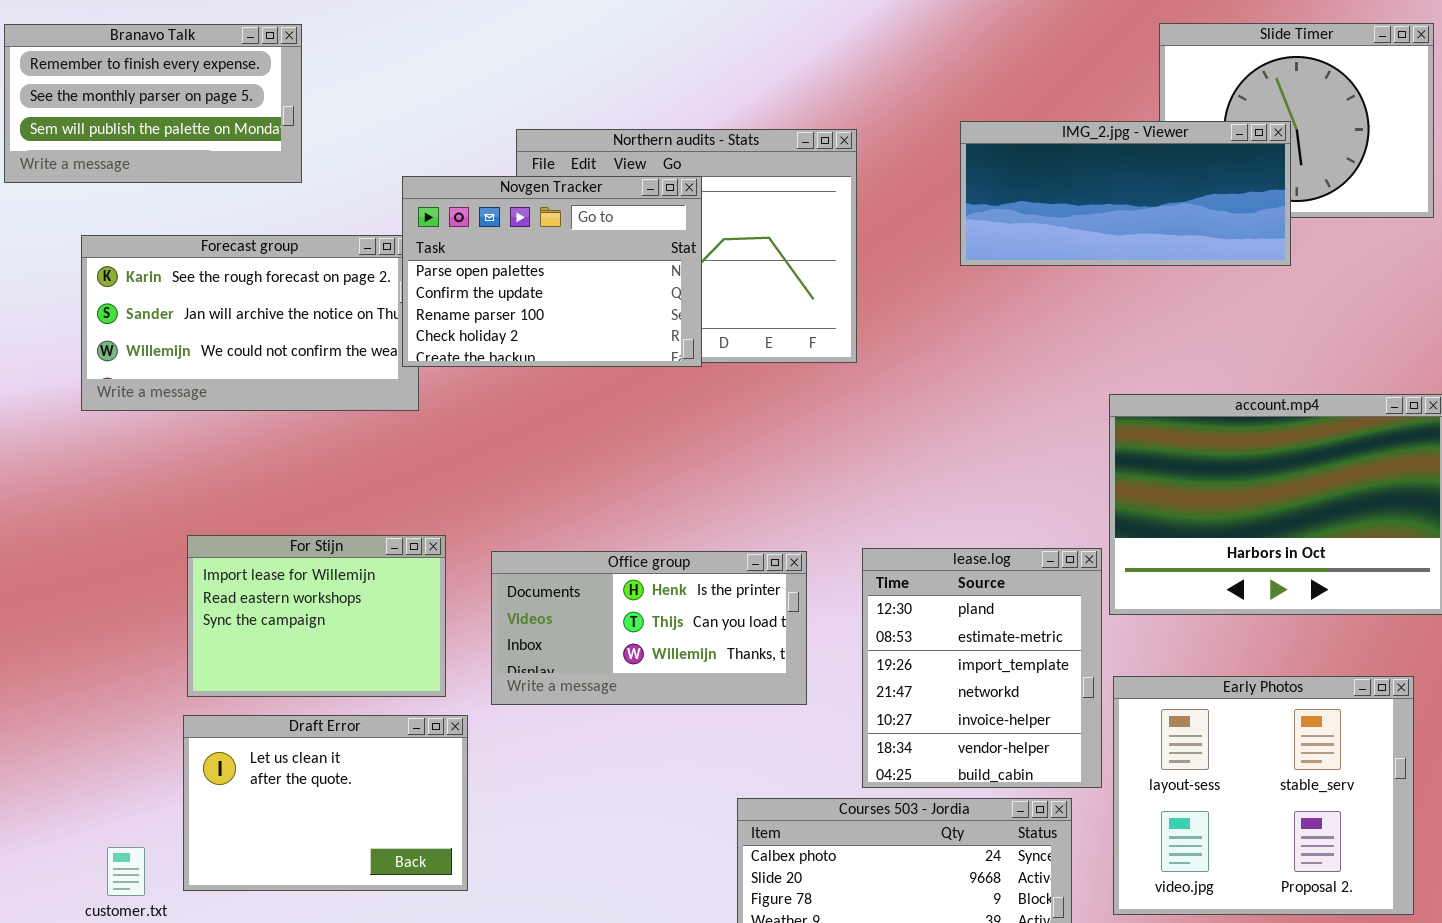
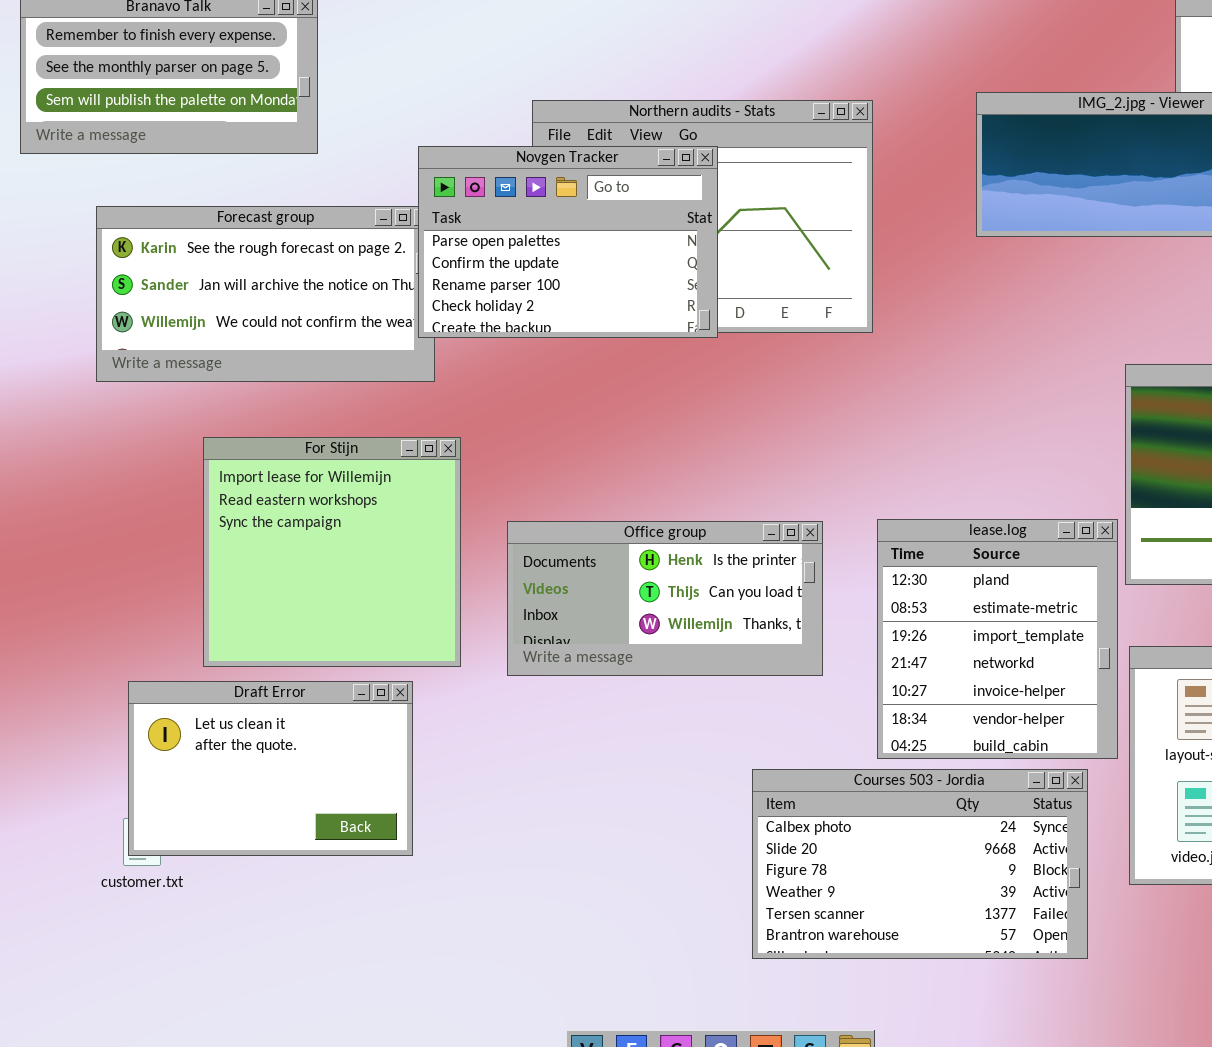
For Stijn: [187,535,446,697] -> [203,437,461,667], resized
Draft Error: [183,715,468,891] -> [128,681,413,856], moved

